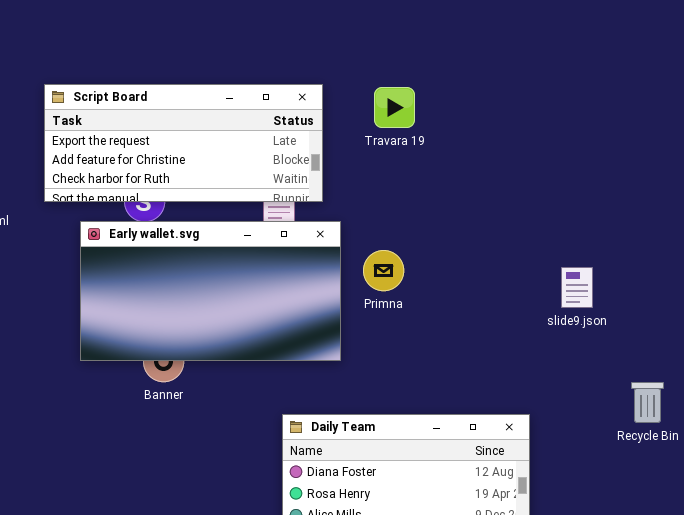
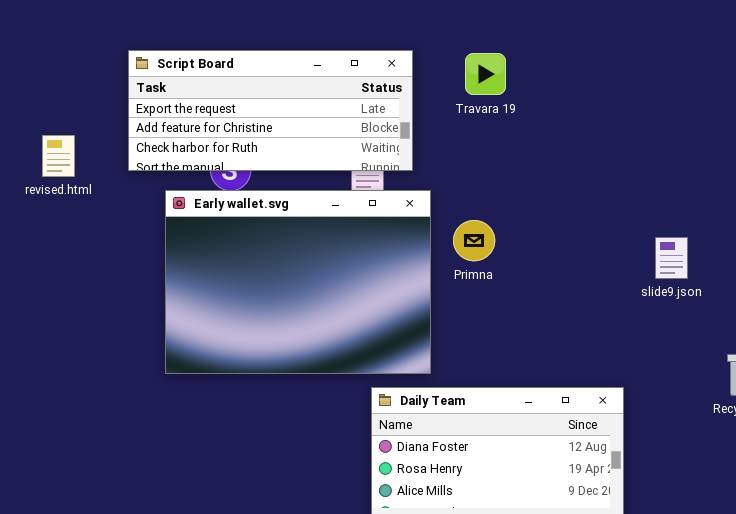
Early wallet.svg: [80,221,341,361] -> [165,190,431,374], resized

